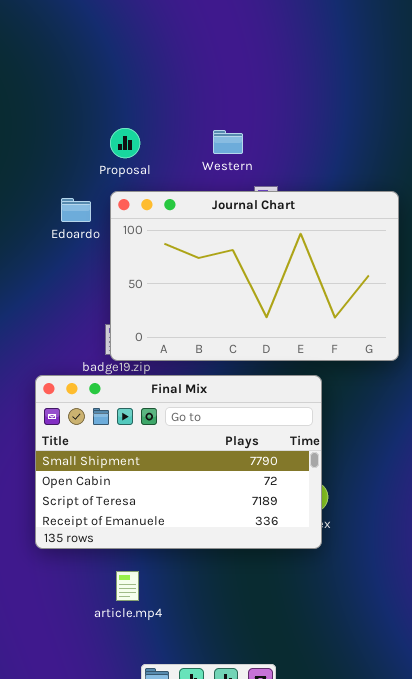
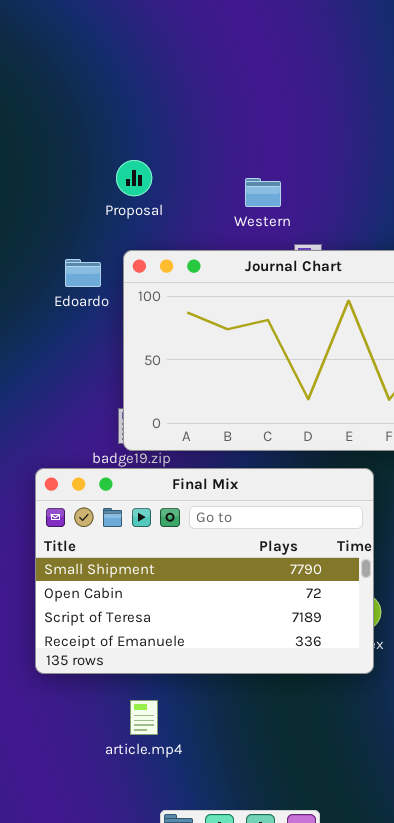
Proposal: [110,128,140,158] -> [116,160,152,196], moved

